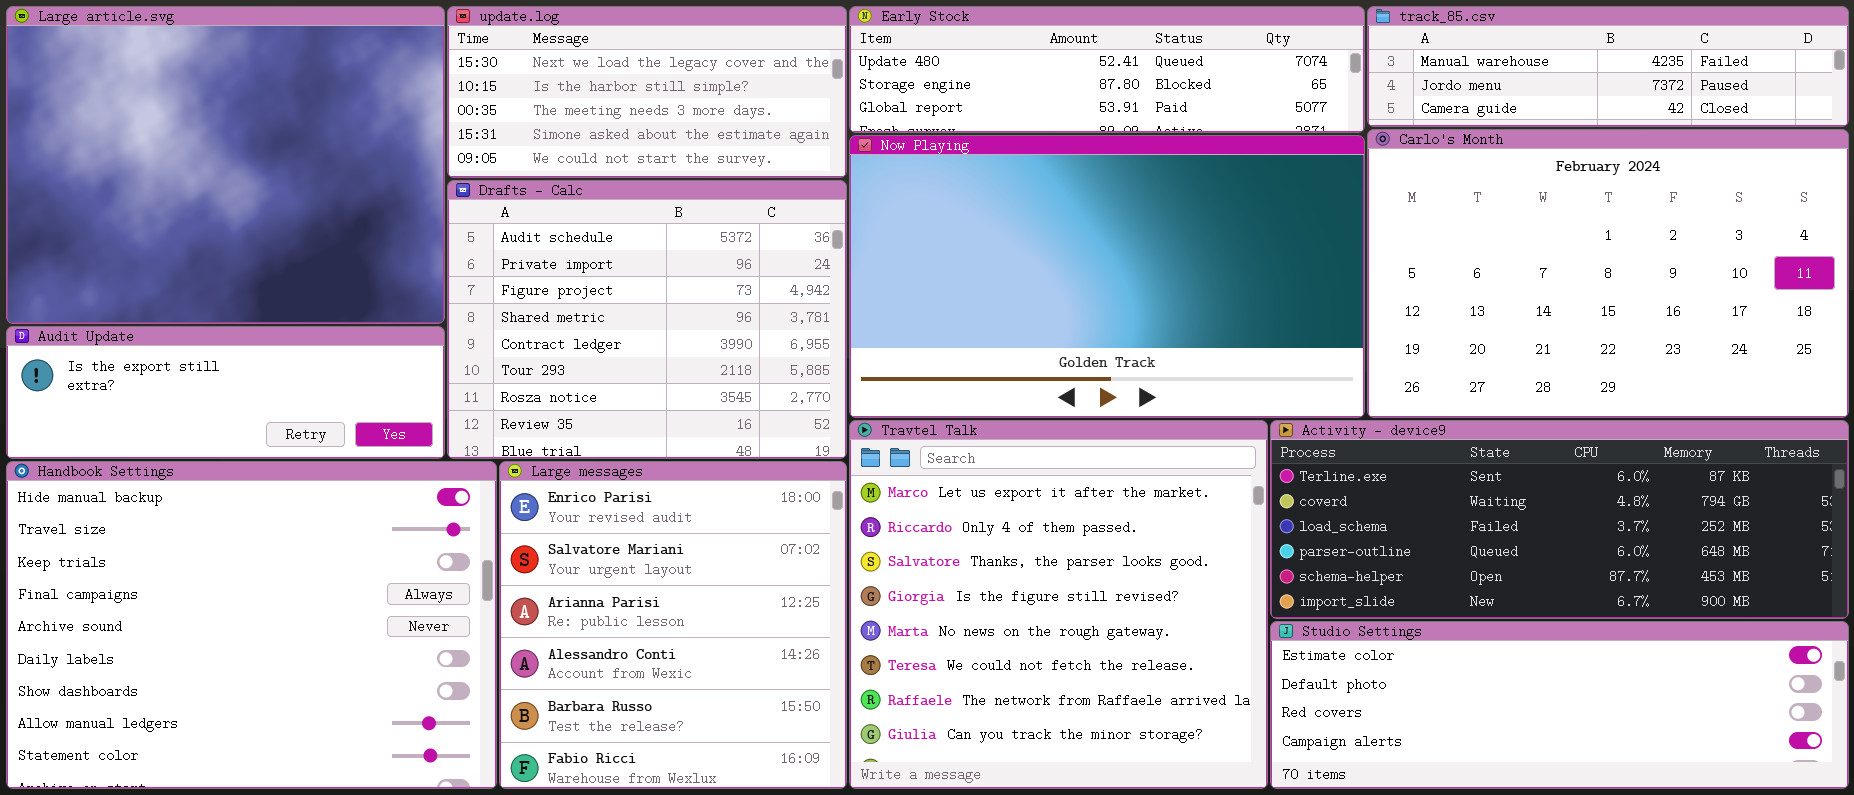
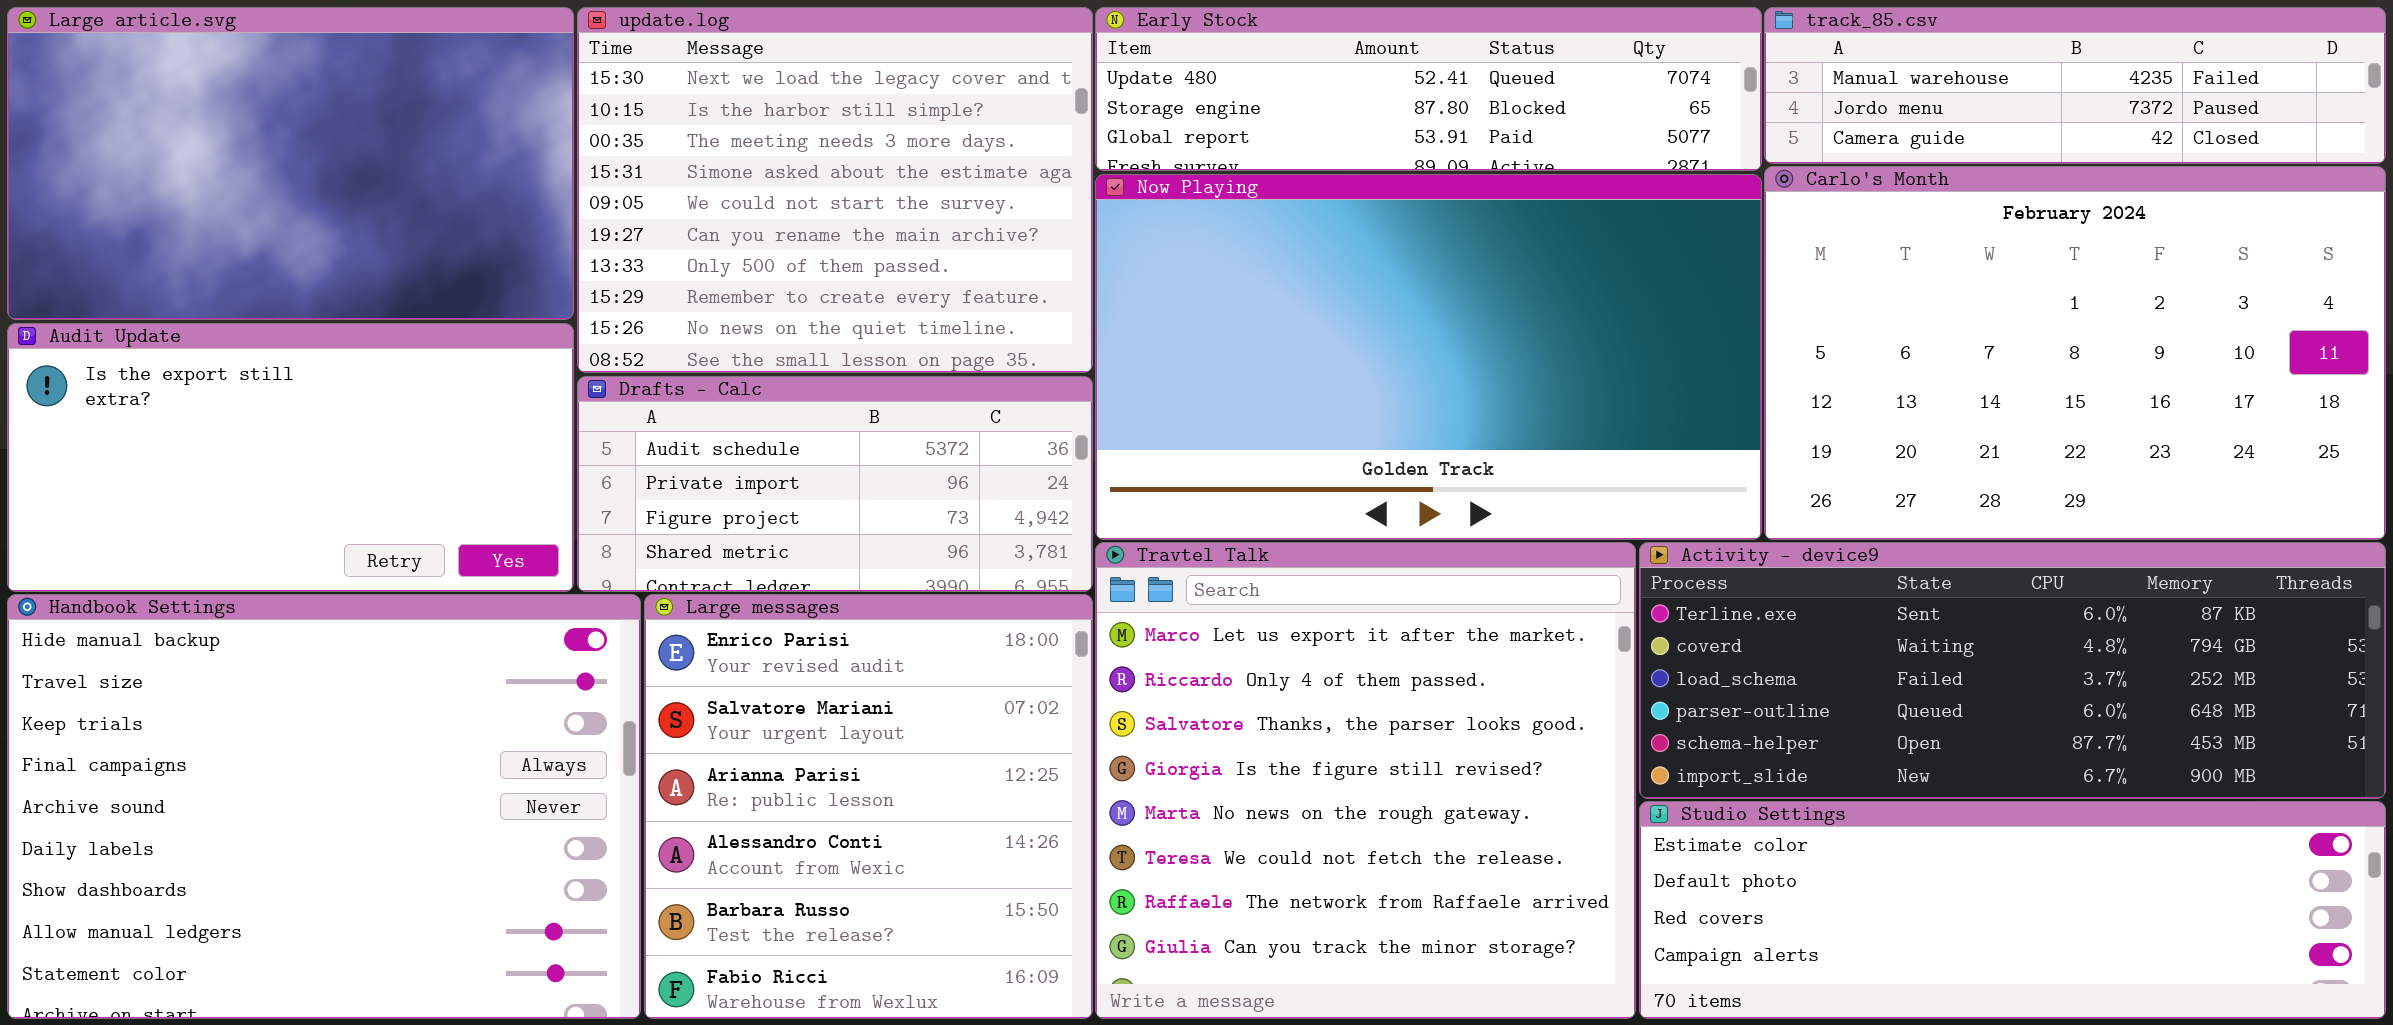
Large article.svg: [6,6,445,324] -> [7,7,574,320], resized
update.log: [447,6,847,178] -> [577,7,1093,373], resized
Drafts - Calc: [447,180,847,459] -> [577,376,1093,592], resized
Audit Update: [6,326,445,459] -> [7,323,574,592], resized

